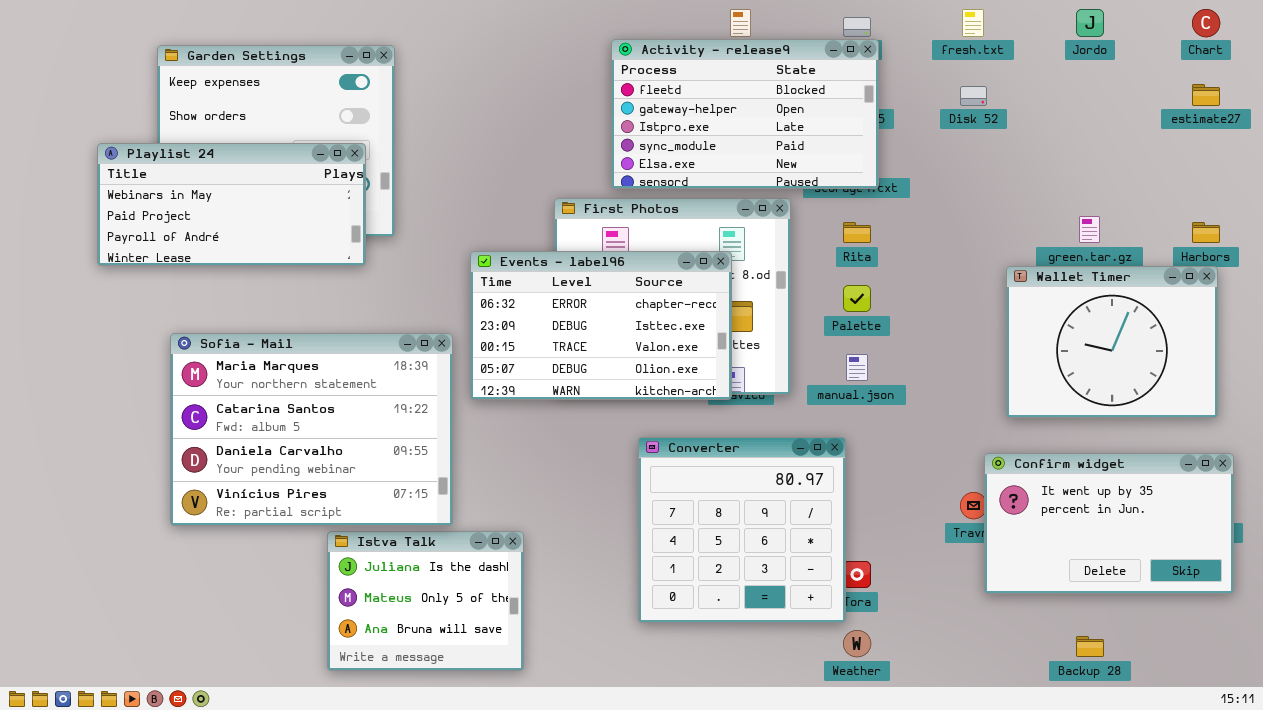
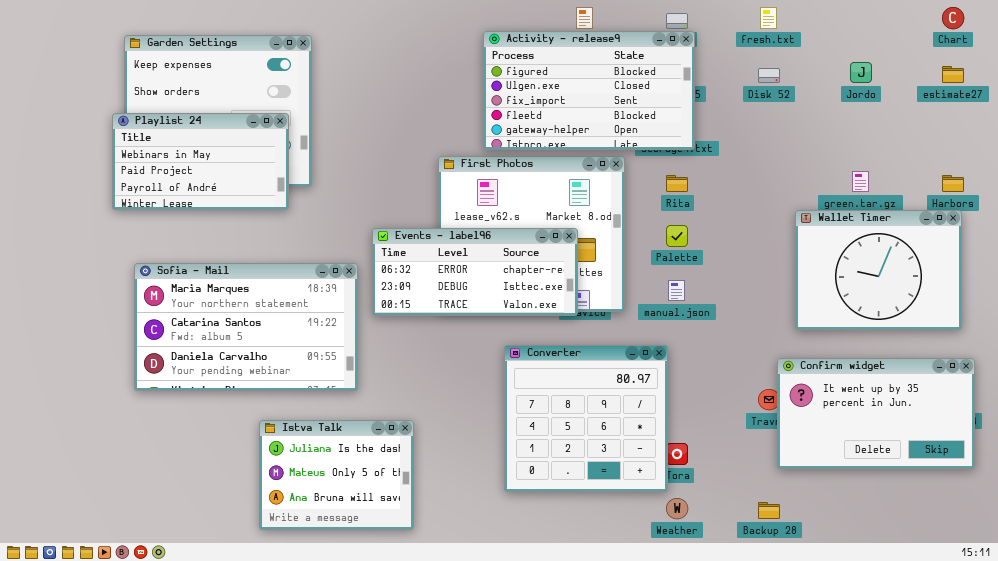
Jordo: [1076,9,1104,37] -> [850,62,872,83], moved
Activity - release9: [611,39,879,189] -> [483,31,695,150], scrolled up 3 rows
Playlist 24: [97,143,366,266] -> [112,113,289,210], resized
Events - label96: [470,251,732,400] -> [372,228,578,316], resized
Sofia - Mail: [170,333,453,526] -> [134,263,358,391], resized
Backup 28: [1076,636,1104,657] -> [758,502,780,519], moved

